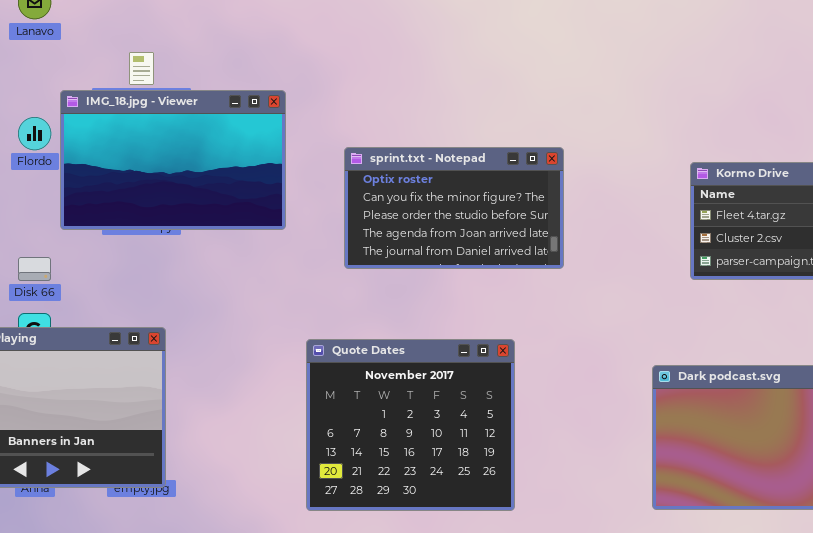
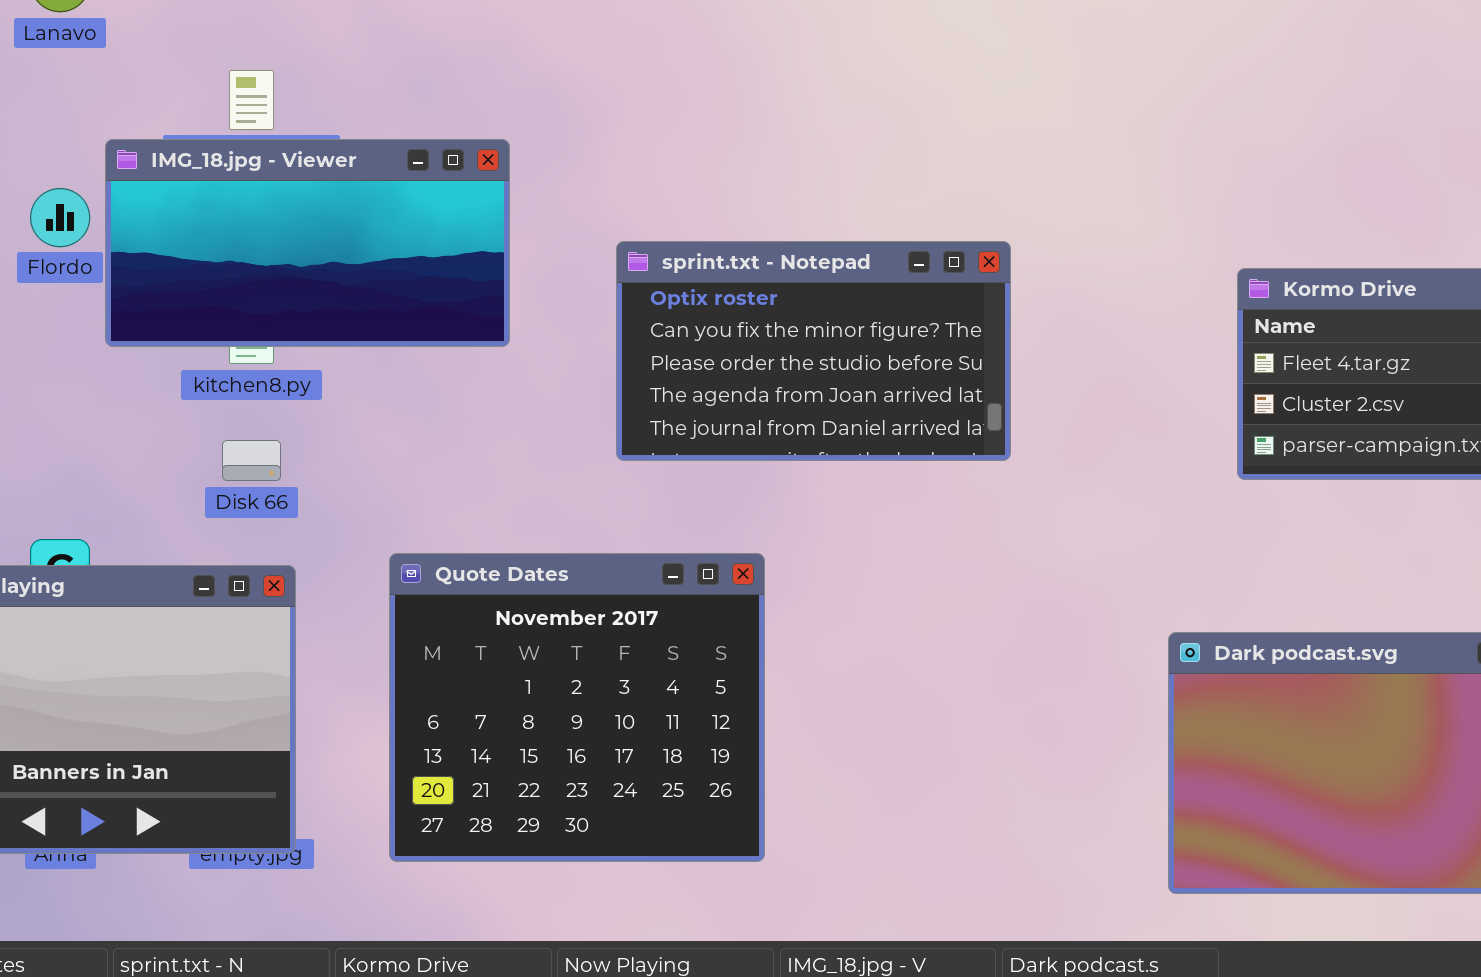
IMG_18.jpg - Viewer: [60,90,286,230] -> [105,139,510,347], resized
Disk 66: [18,257,51,281] -> [222,440,281,481], moved
Quote Dates: [306,339,515,511] -> [389,553,765,862], moved

